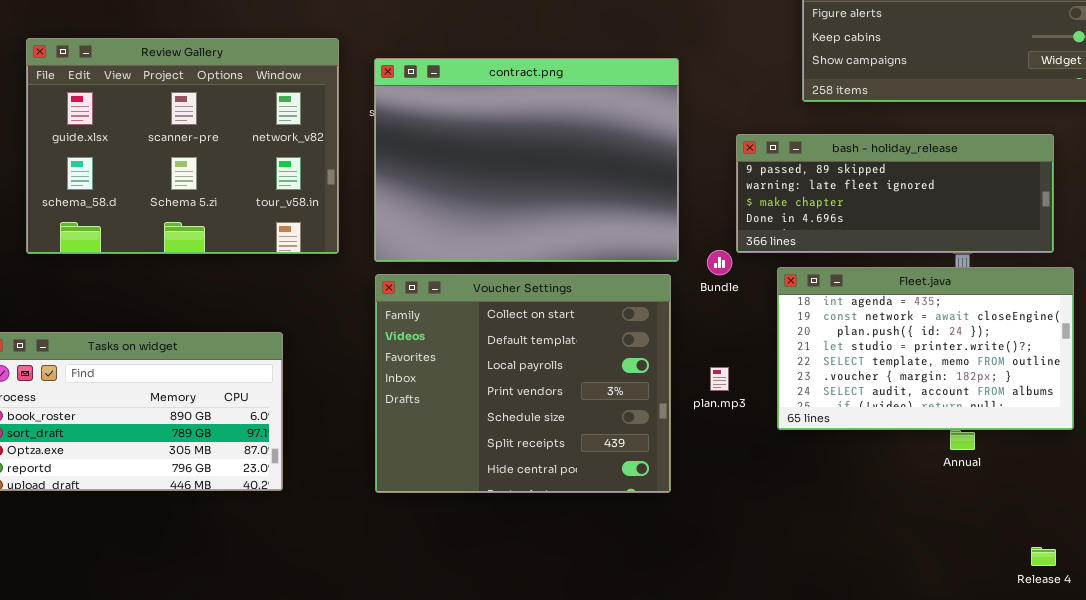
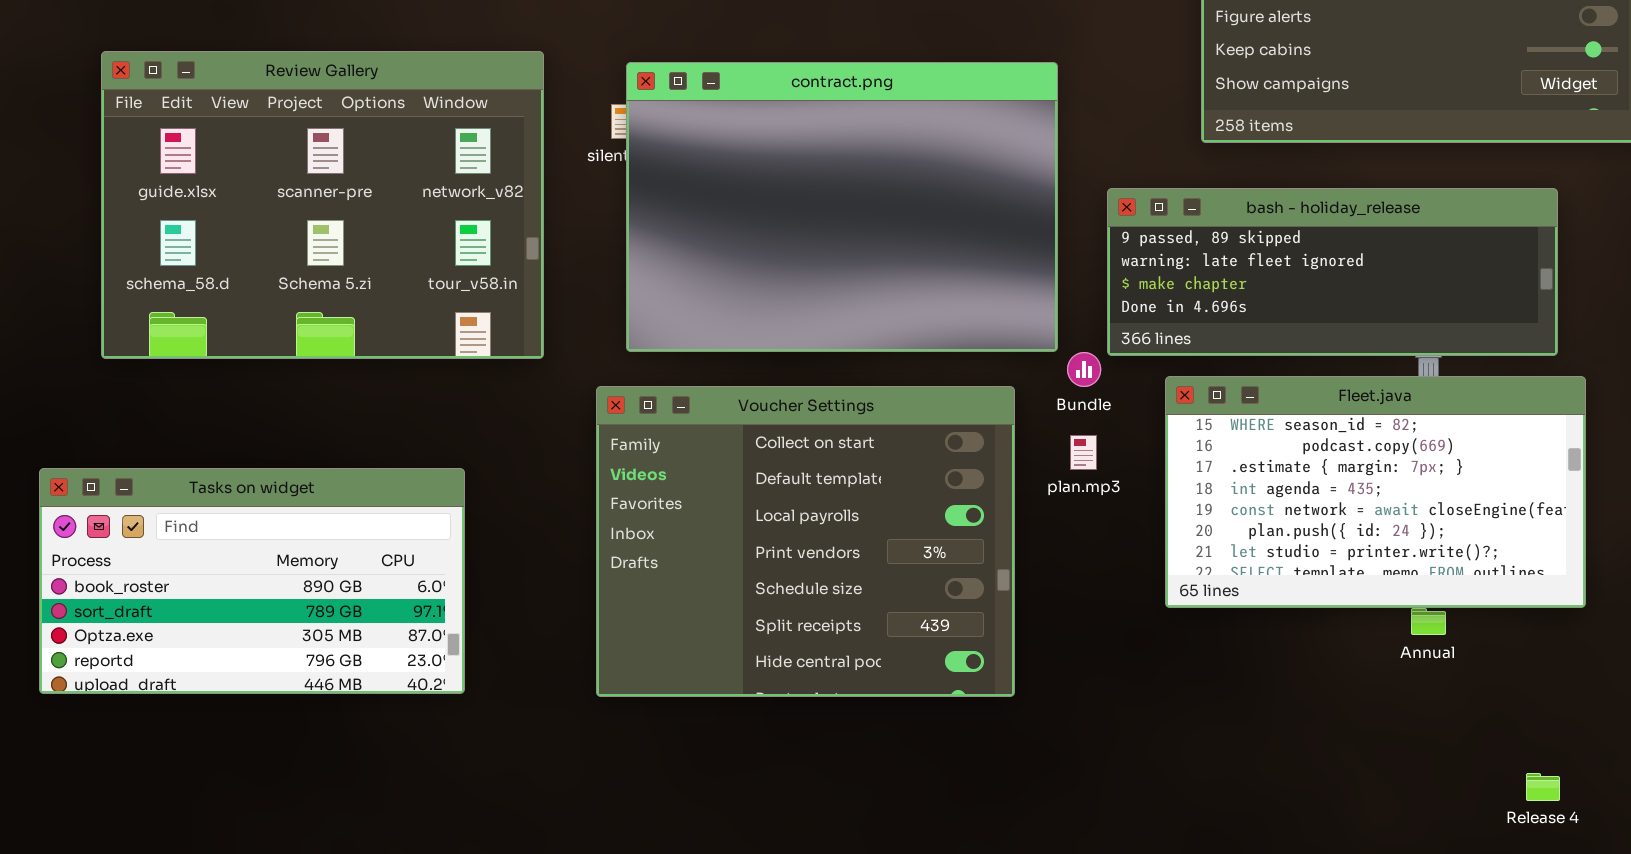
contract.png: [374,58,679,262] -> [626,62,1058,352], moved
Fleet.java: [777,267,1074,430] -> [1165,376,1586,608], scrolled up 3 rows
plan.mp3: [710,367,729,391] -> [1070,435,1097,470], moved

